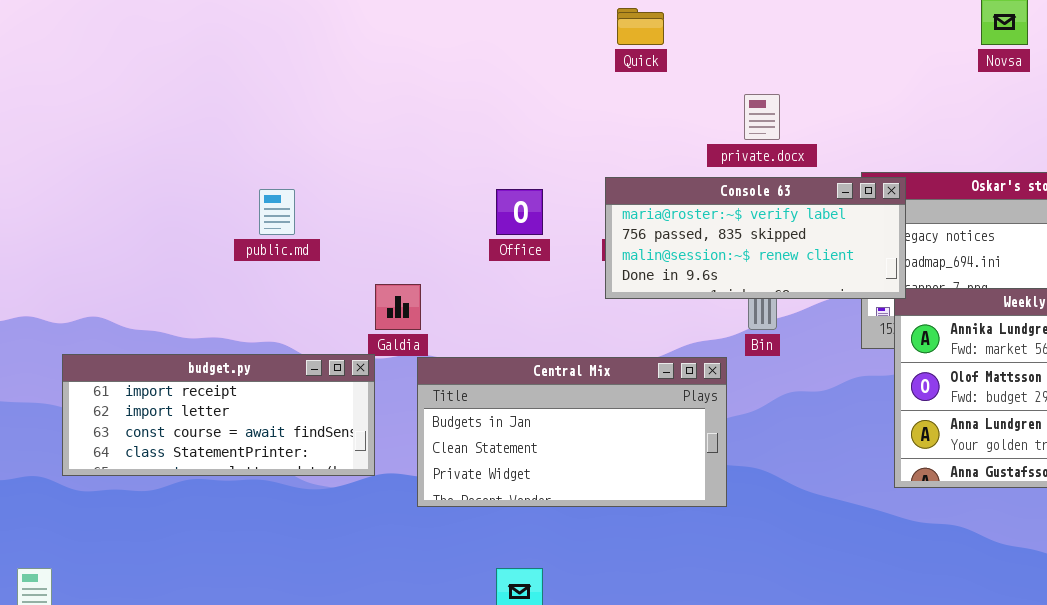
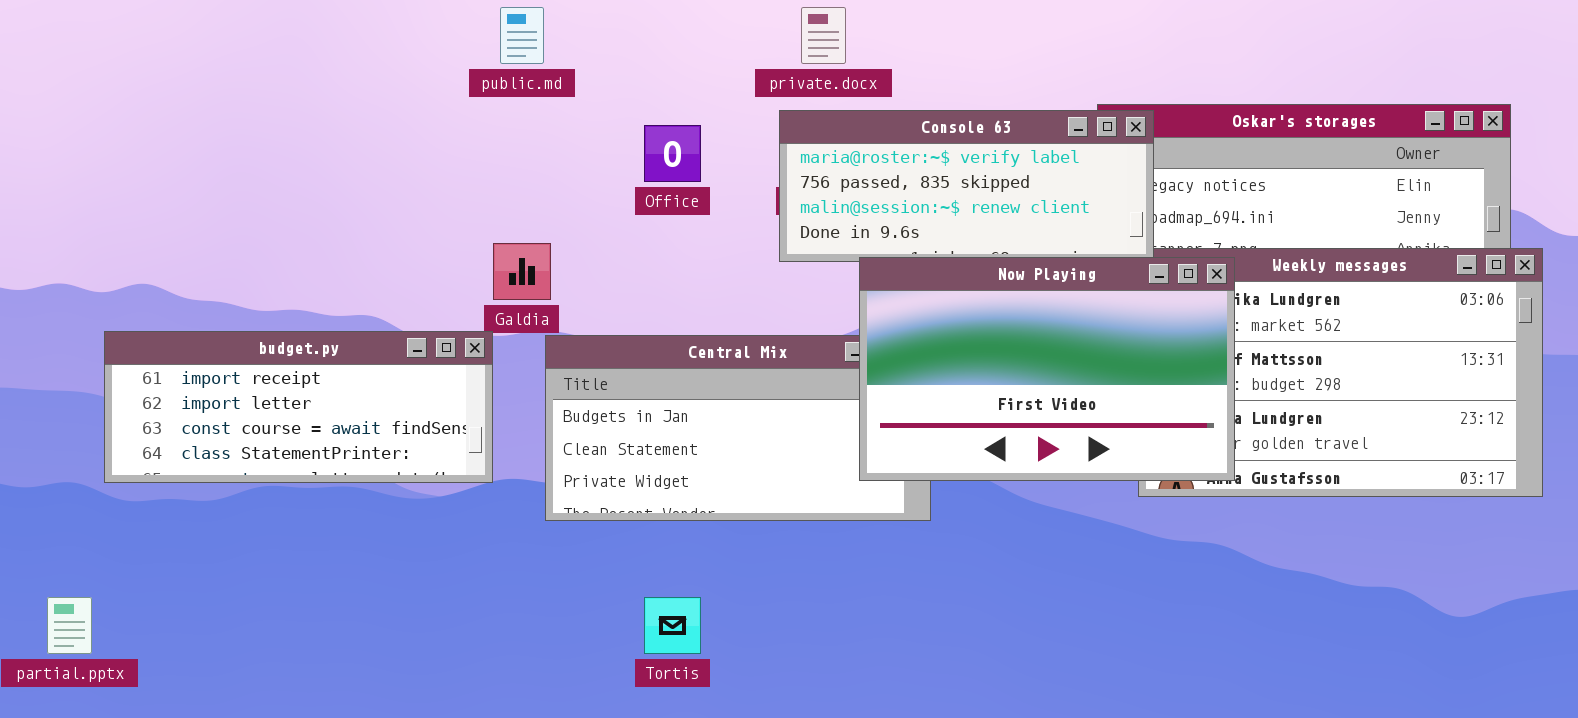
private.docx: [744,94,780,140] -> [801,7,846,64], moved
public.md: [259,189,295,235] -> [500,7,544,64], moved
Now Playing: none -> [859,257,1235,481], opened

